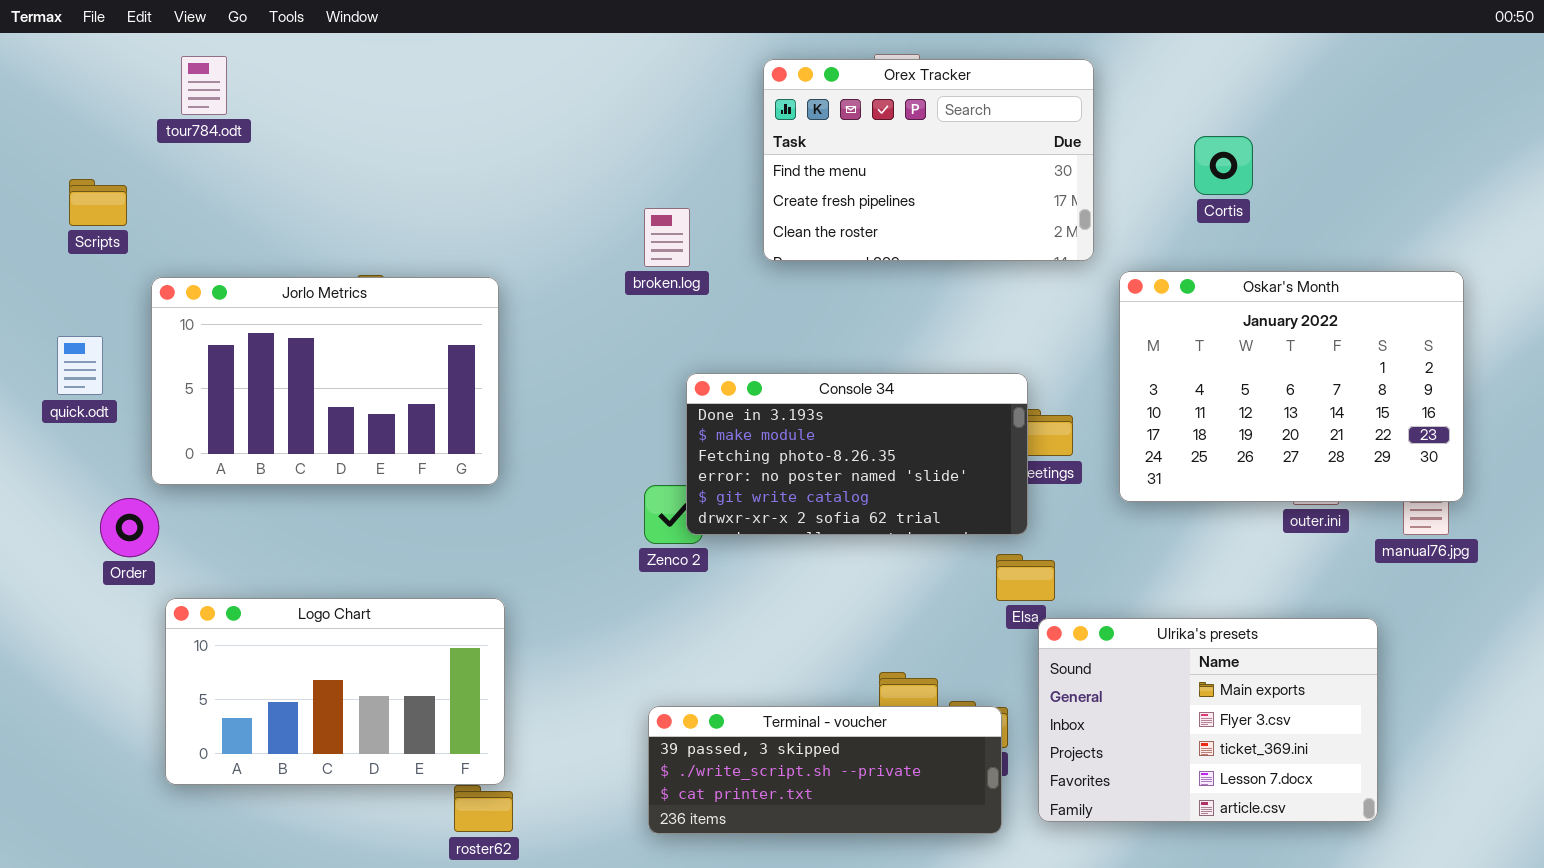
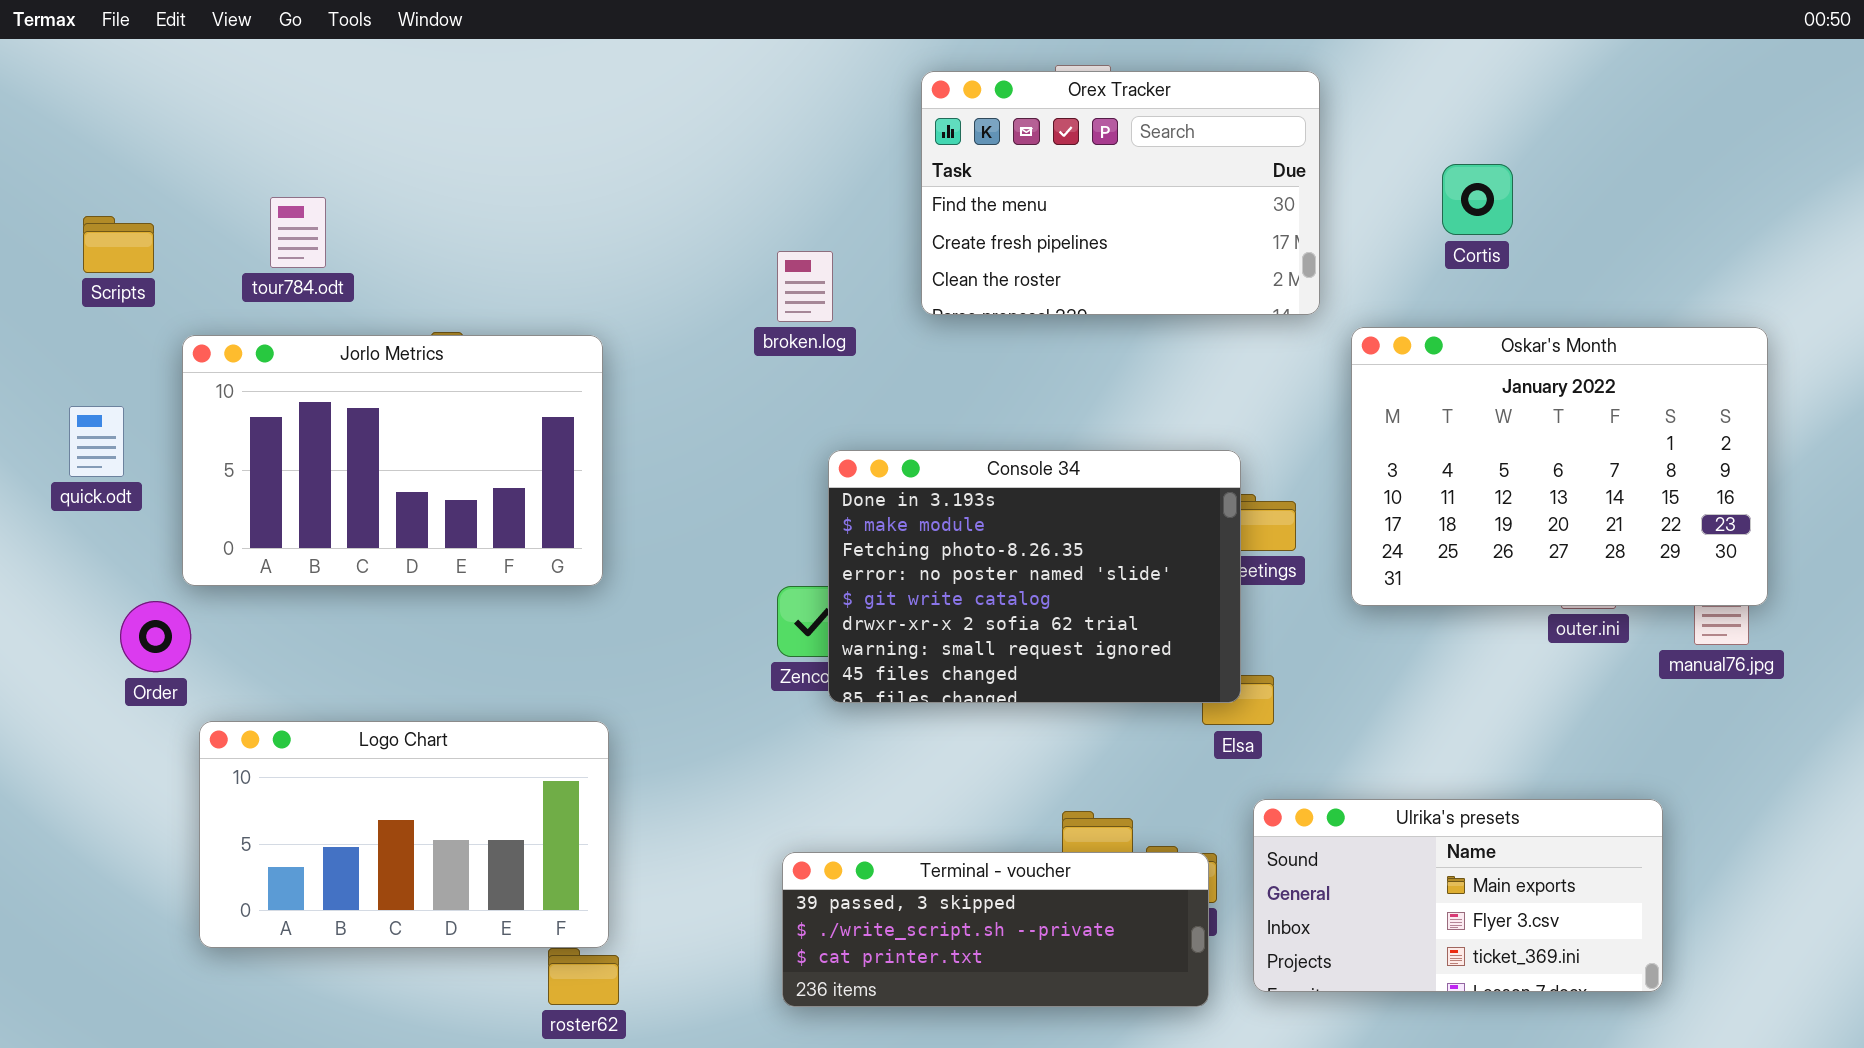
tour784.odt: [181,56,227,115] -> [270,197,326,268], moved
Console 34: [686,373,1028,535] -> [828,450,1241,703], resized
Ulrika's presets: [1038,618,1378,822] -> [1253,799,1663,992], resized

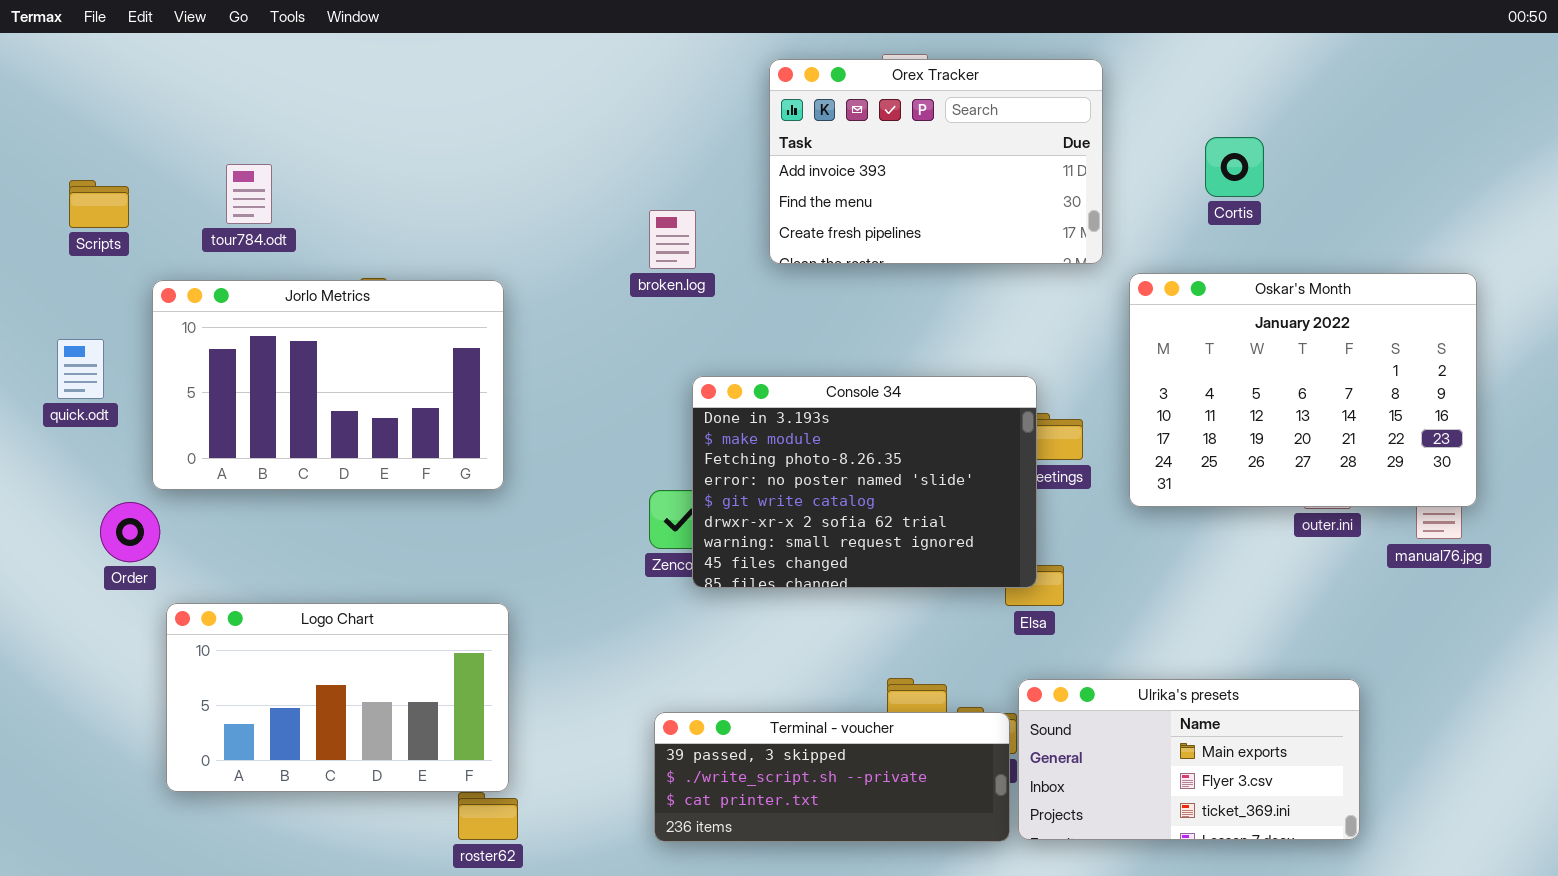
Orex Tracker: [921,71,1320,315] -> [769,59,1103,264], scrolled up 1 row
Ulrika's presets: [1253,799,1663,992] -> [1018,679,1360,840], moved

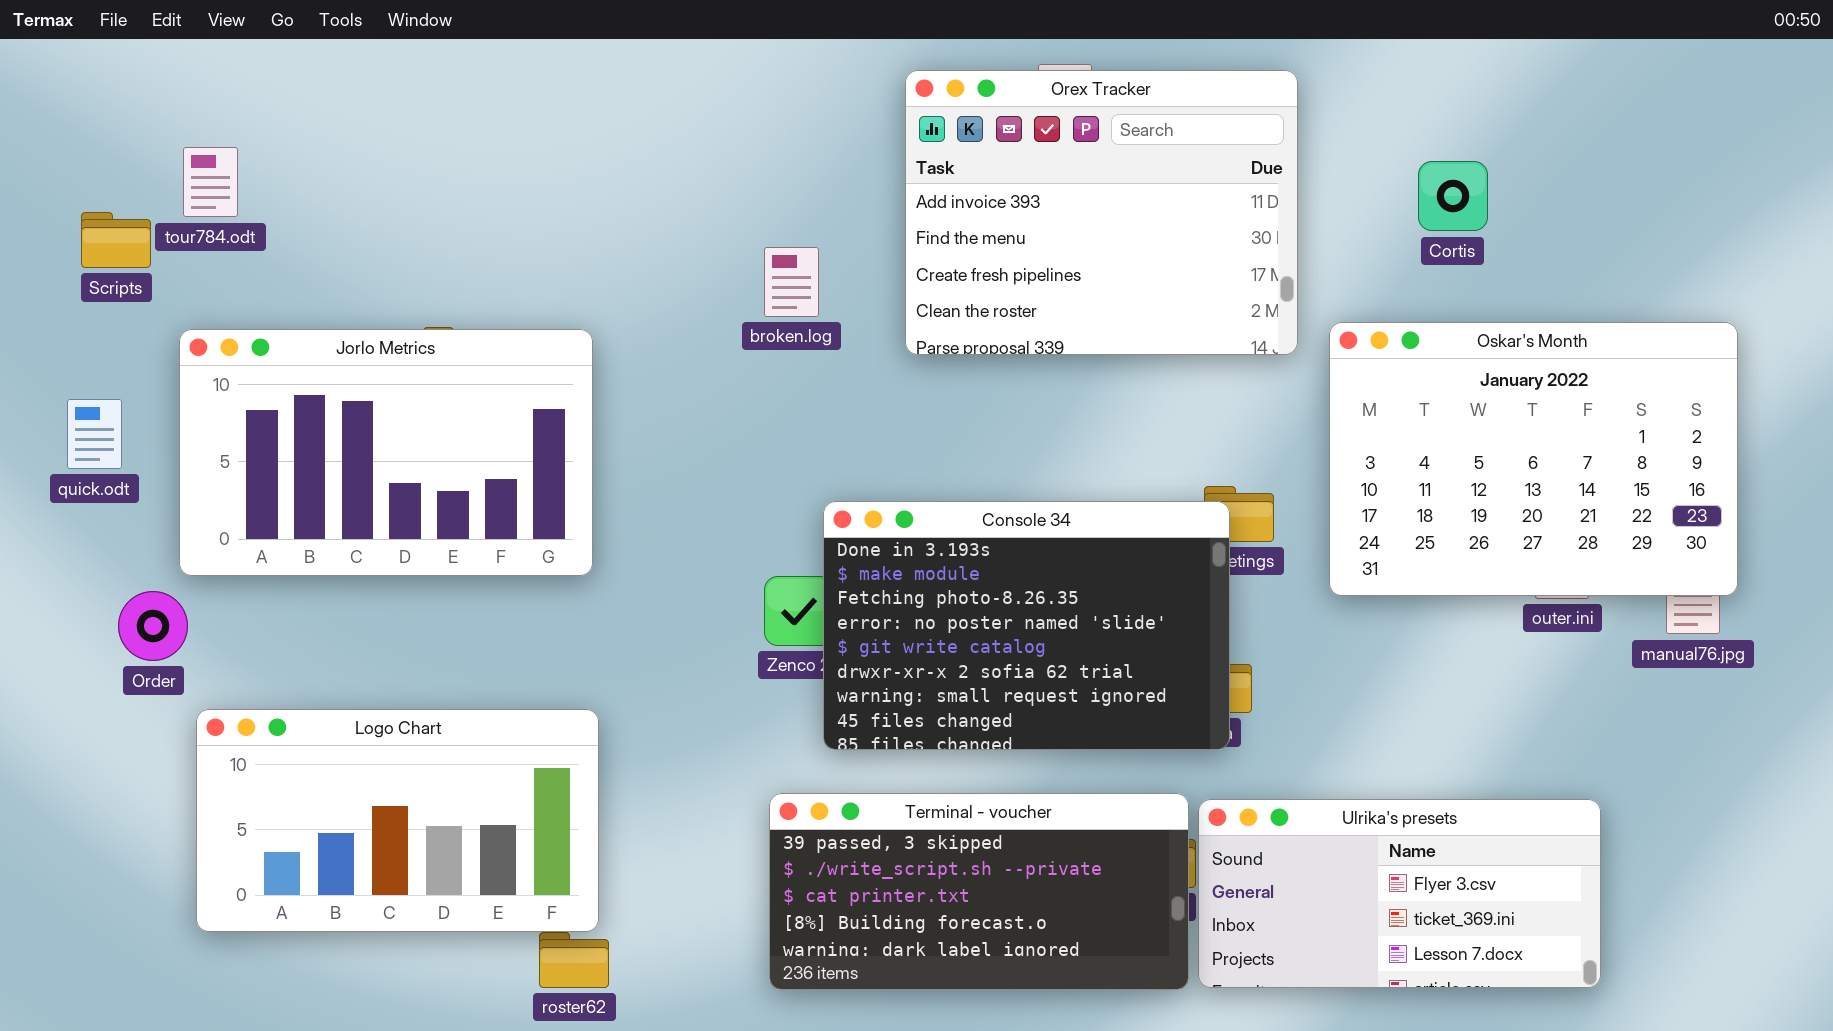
Orex Tracker: [769,59,1103,264] -> [905,70,1298,355], resized
tour784.odt: [226,164,272,224] -> [183,147,238,217], moved
Console 34: [692,376,1037,588] -> [823,501,1230,750], moved
Ulrika's presets: [1018,679,1360,840] -> [1198,799,1601,988], scrolled down 1 row
Terminal - voucher: [654,712,1010,842] -> [769,793,1189,990], resized

